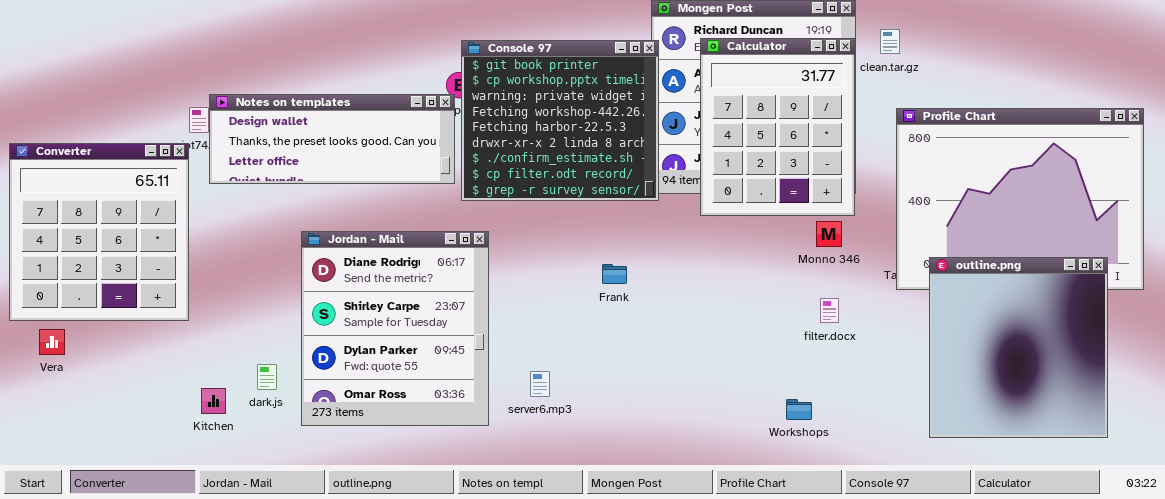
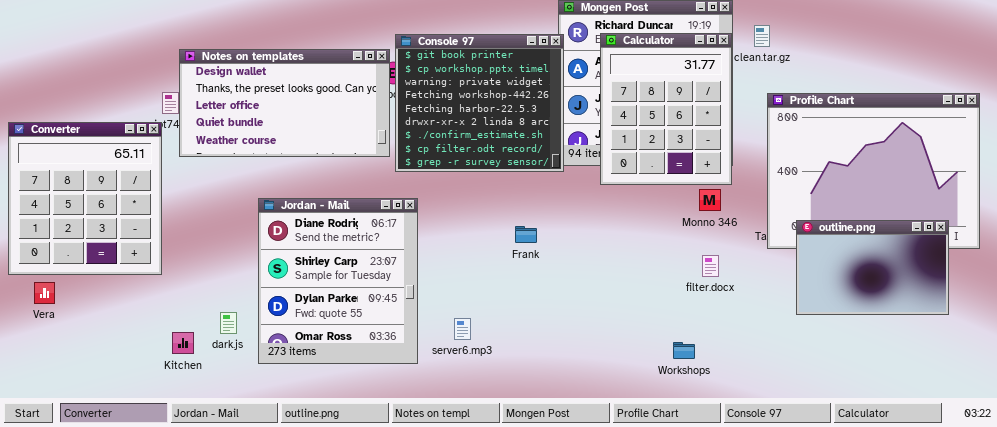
Notes on templates: [209,94,455,184] -> [179,49,390,157], resized
outline.png: [929,257,1108,438] -> [796,220,949,315], resized

